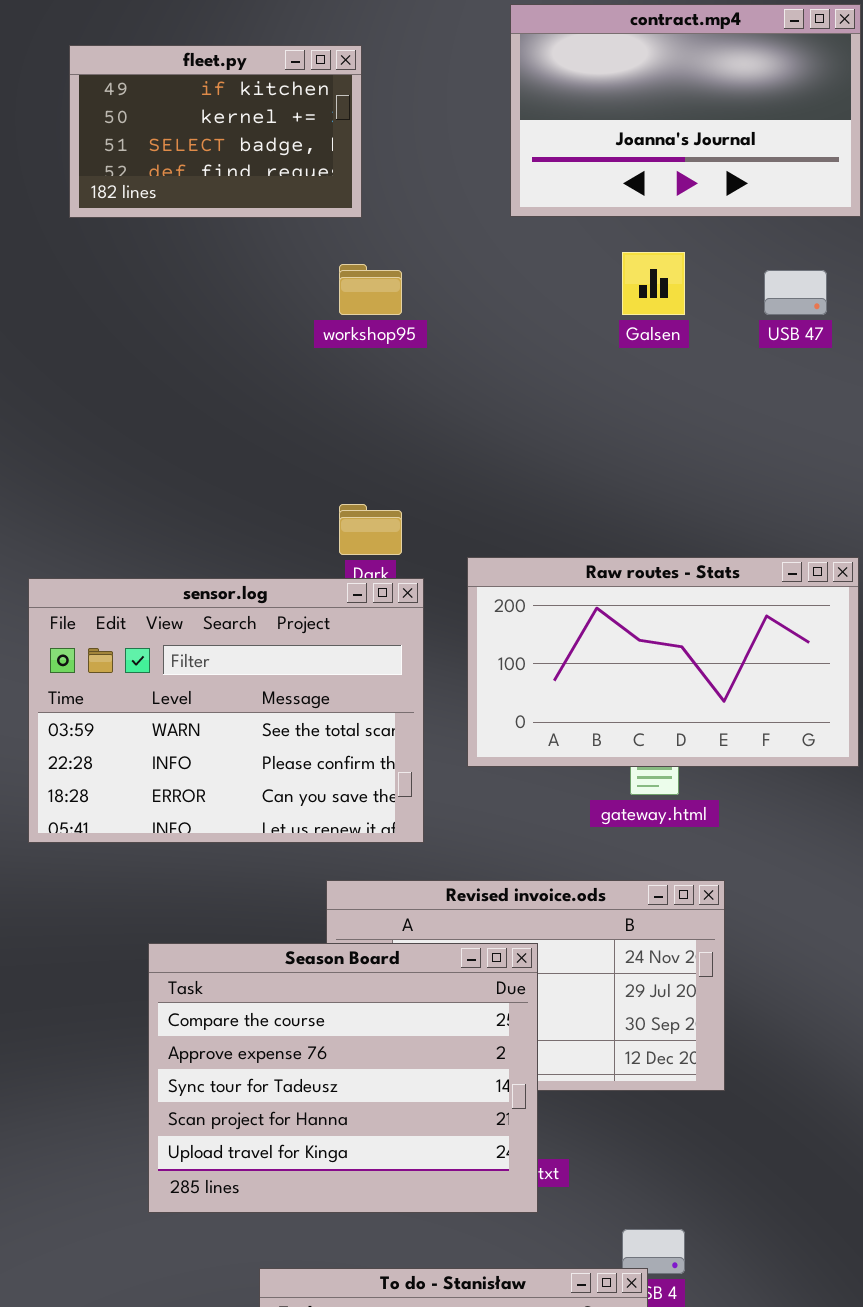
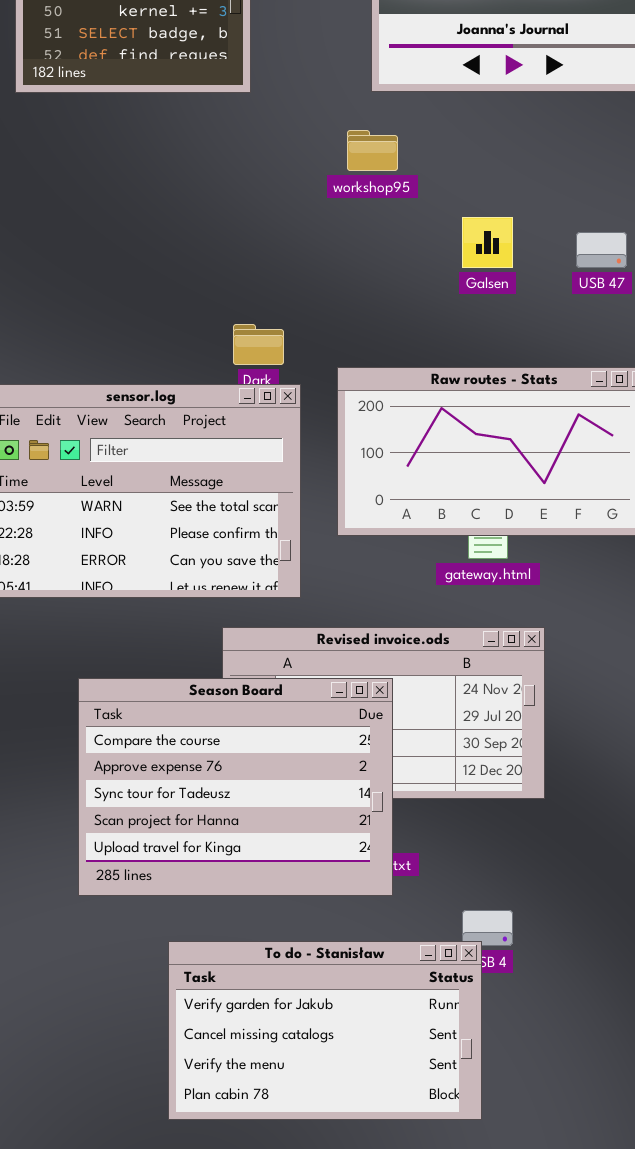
Galsen: [622,252,685,315] -> [462,217,513,268], moved
workshop95: [339,264,402,315] -> [347,130,398,171], moved
USB 47: [764,270,827,315] -> [576,232,627,268], moved

